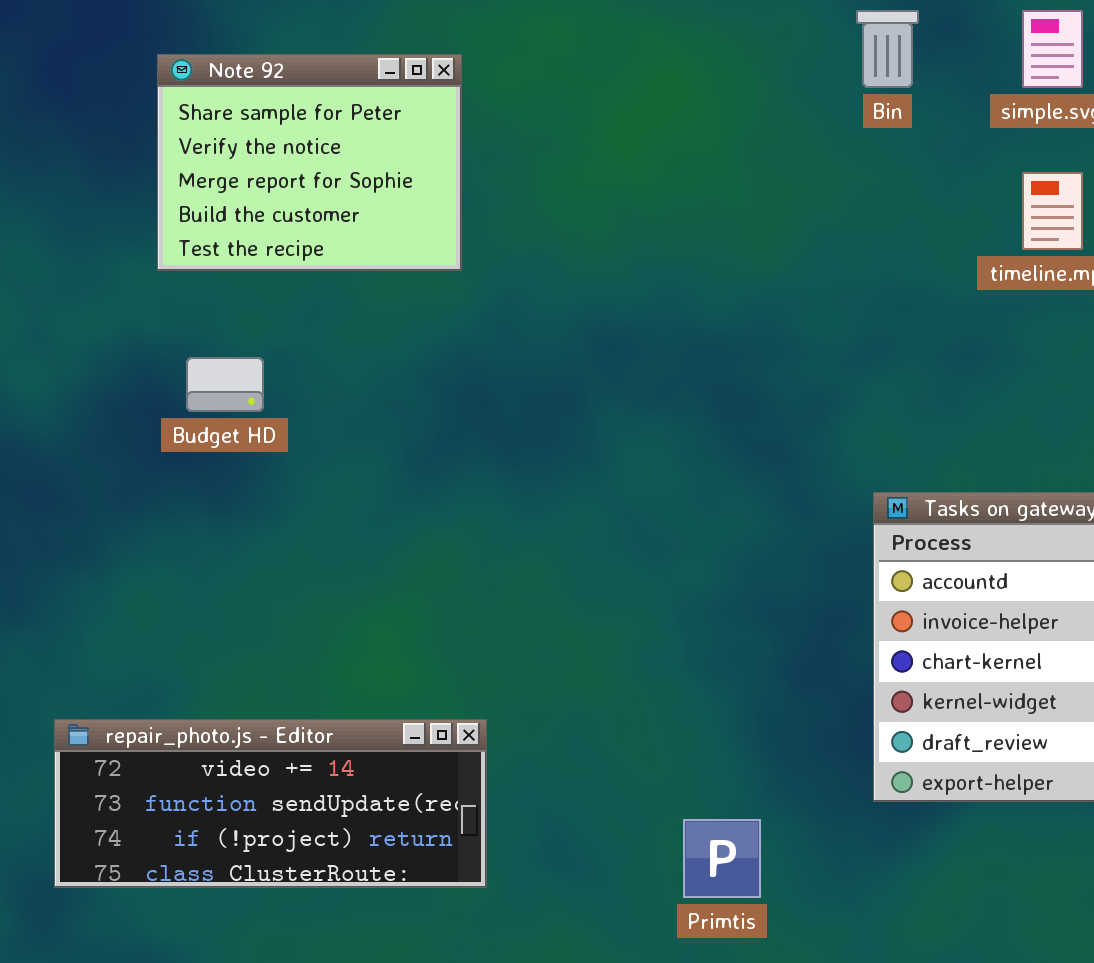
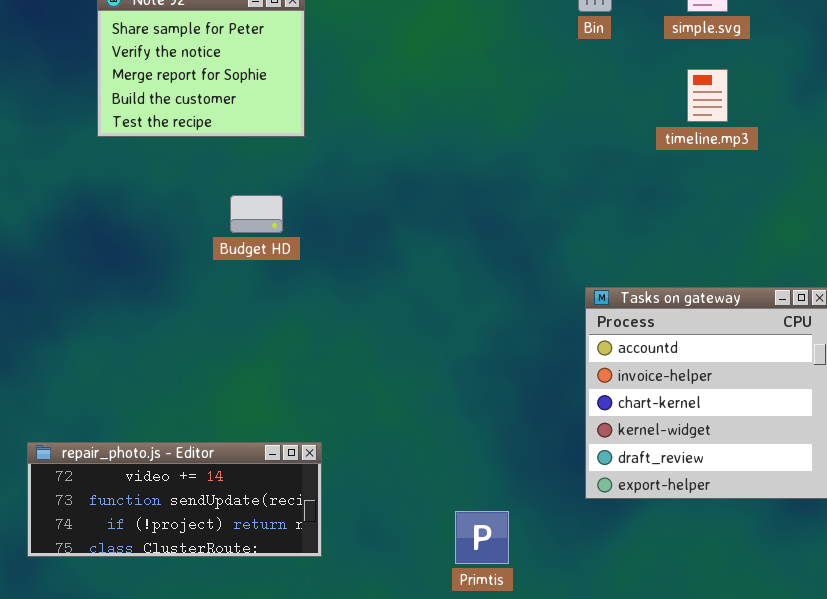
Budget HD: [186,357,264,412] -> [230,195,283,233], moved

